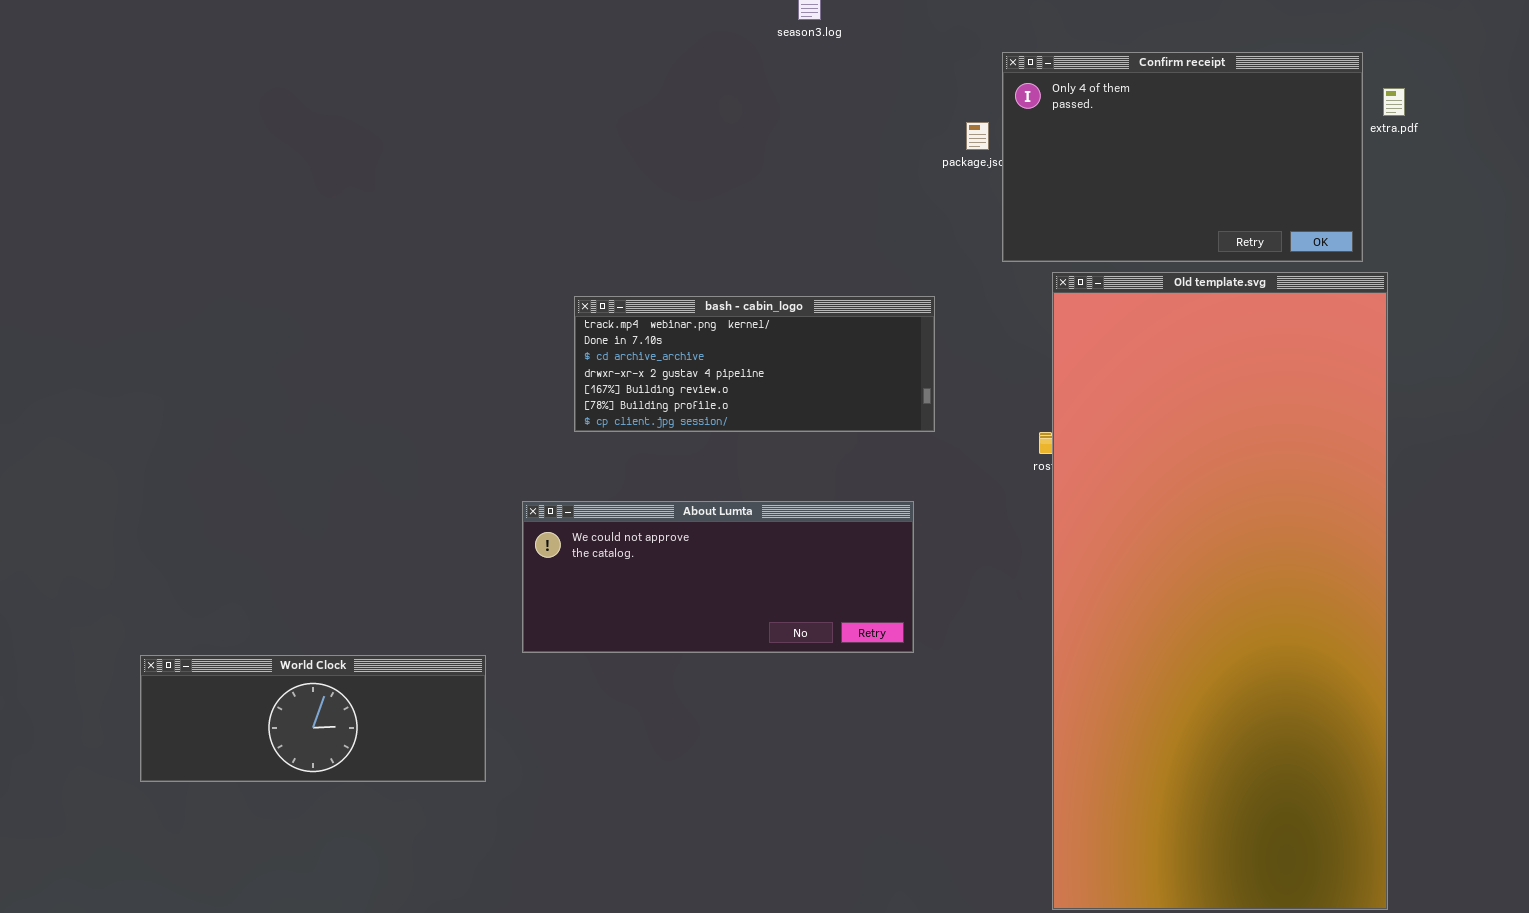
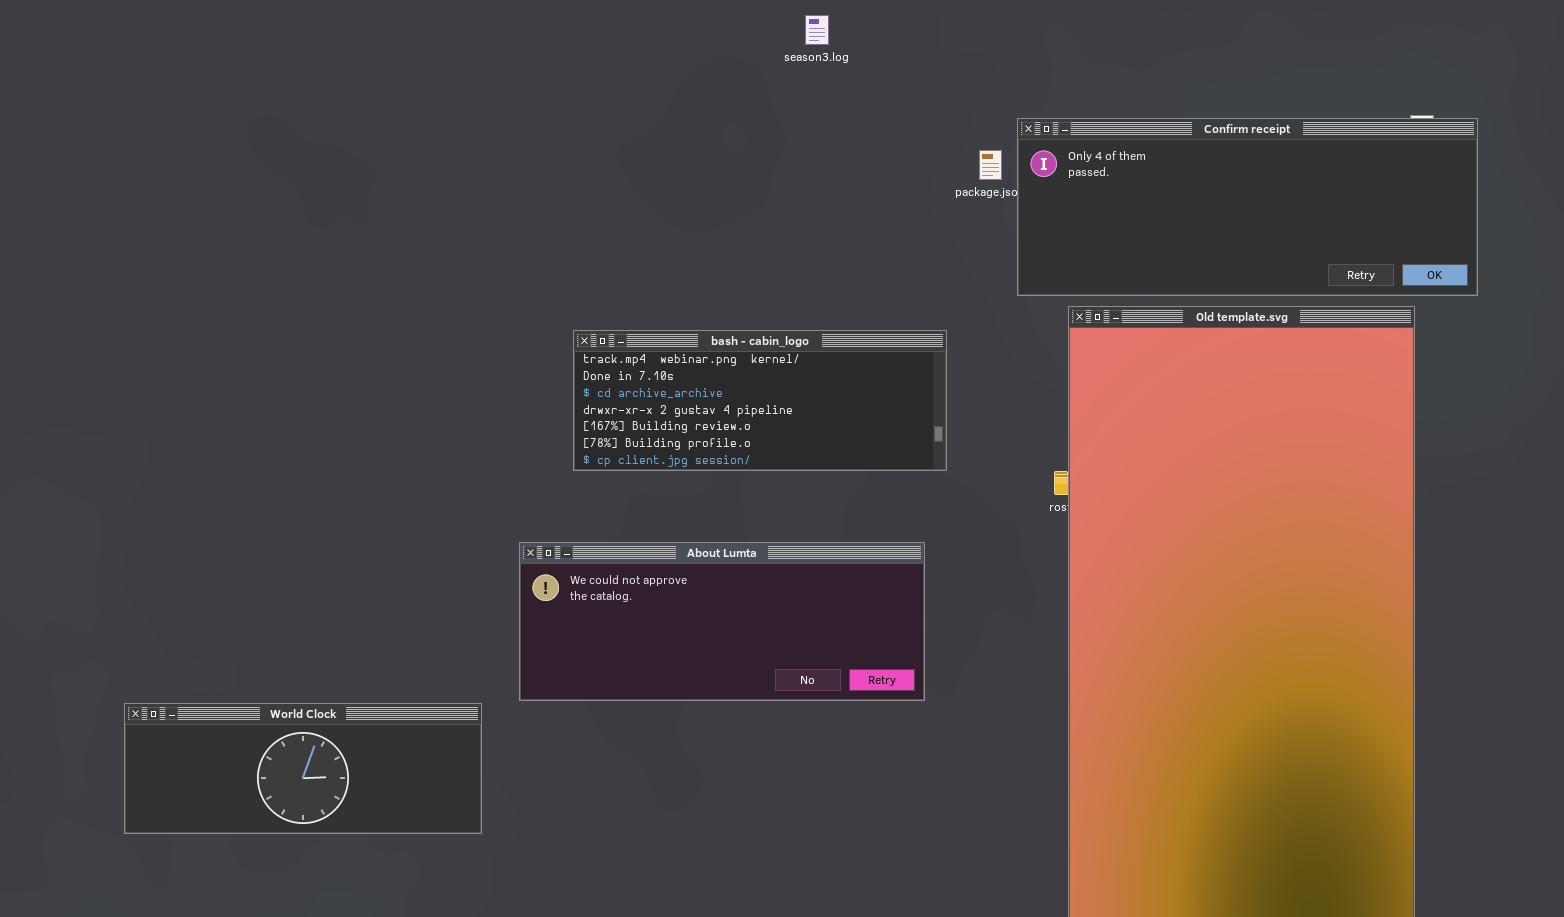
Confirm receipt: [1002,52,1363,262] -> [1017,118,1478,296], resized

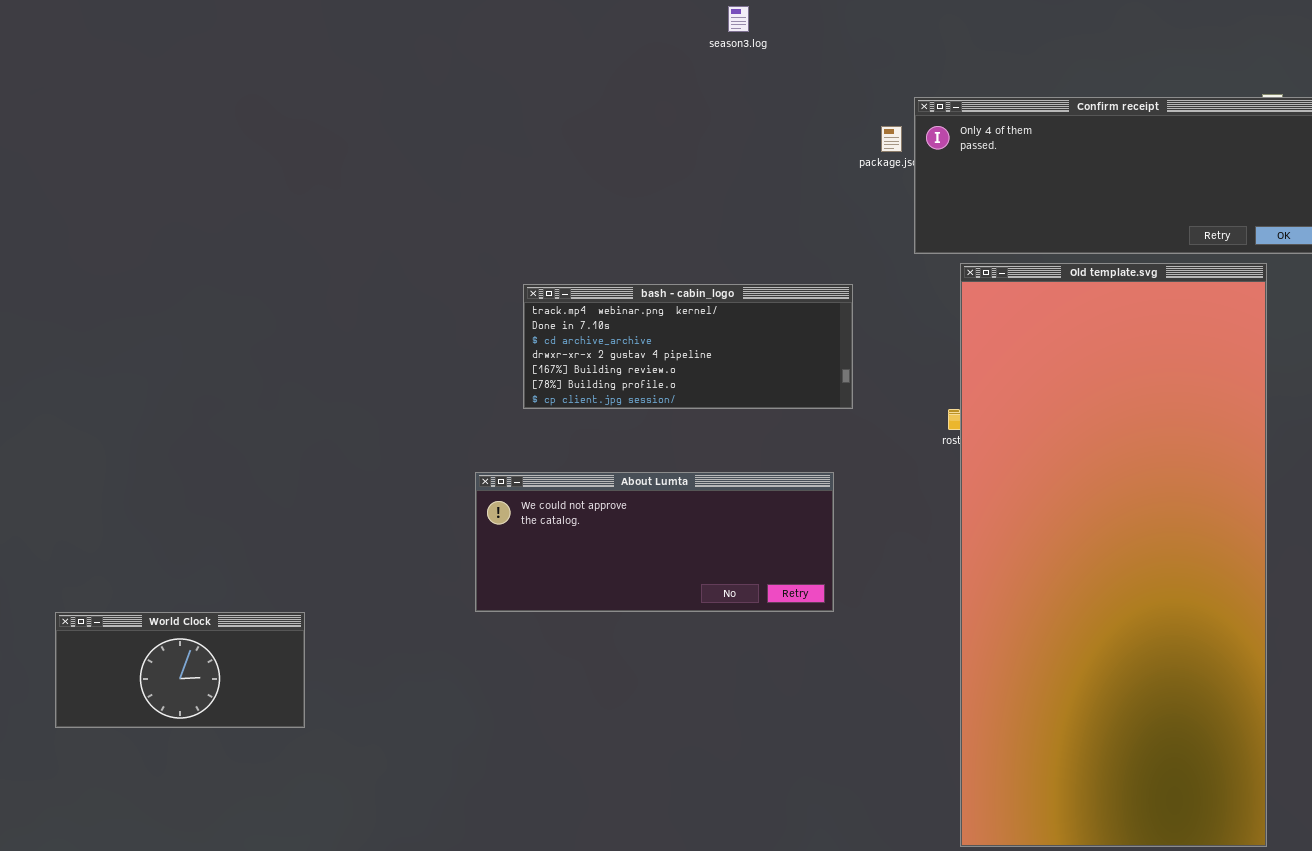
World Clock: [124,703,482,834] -> [55,612,305,728], moved, resized

